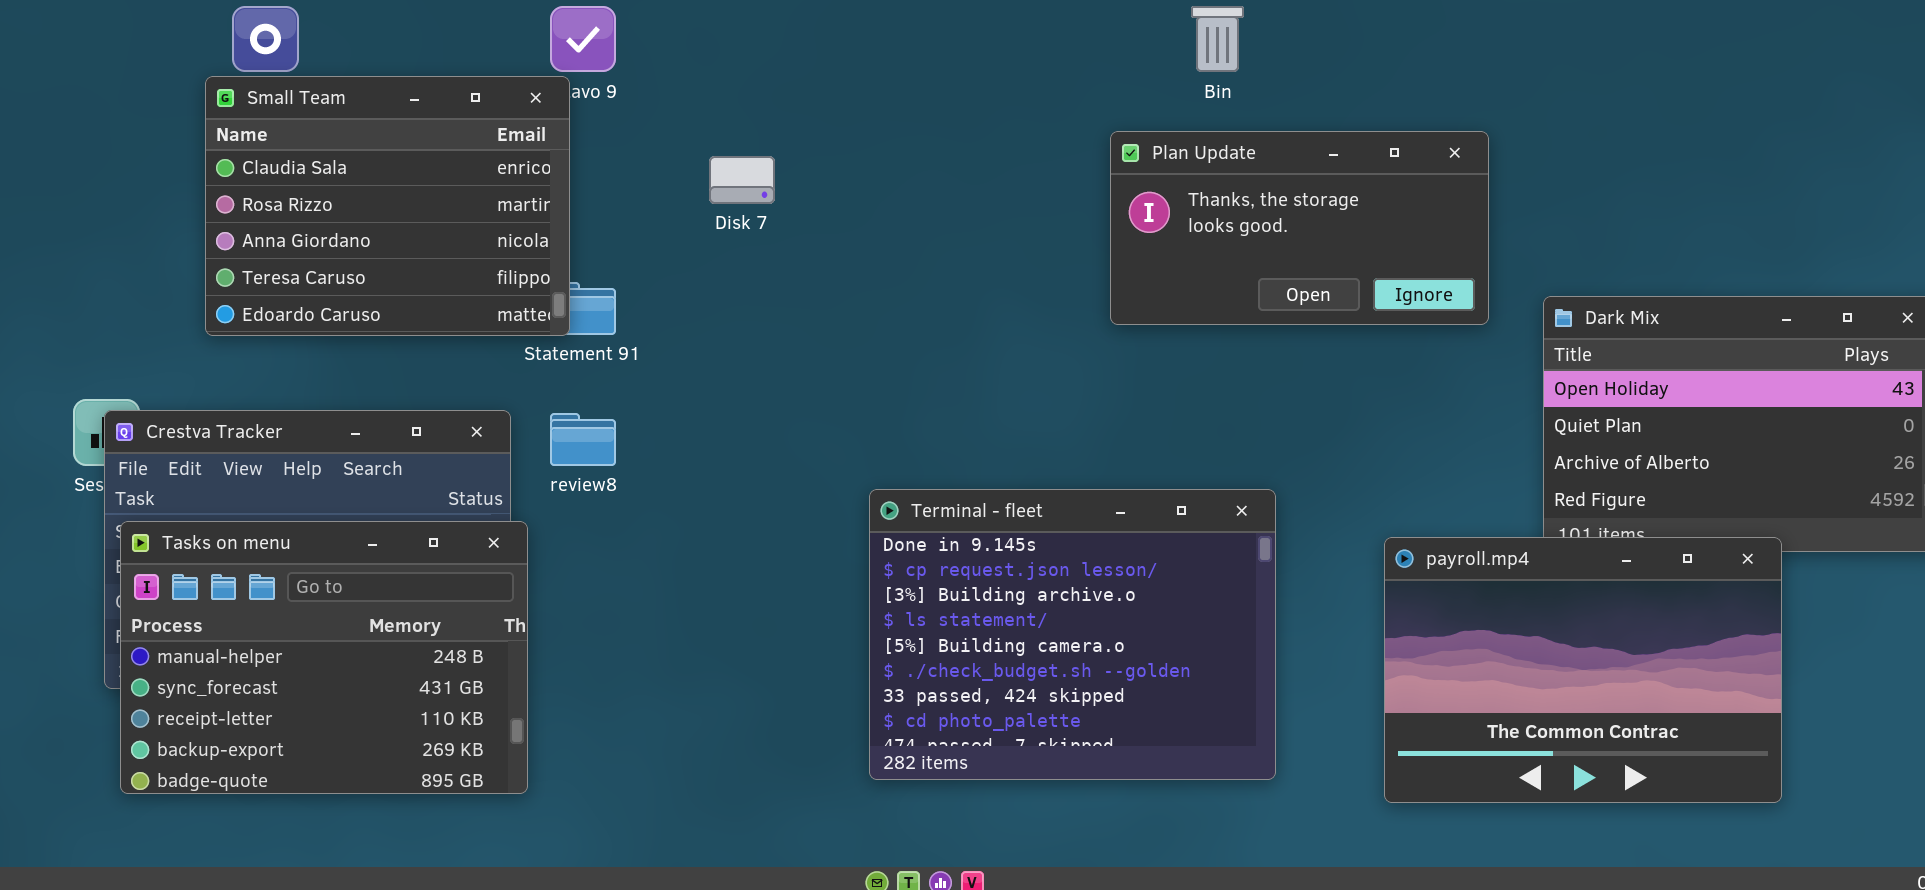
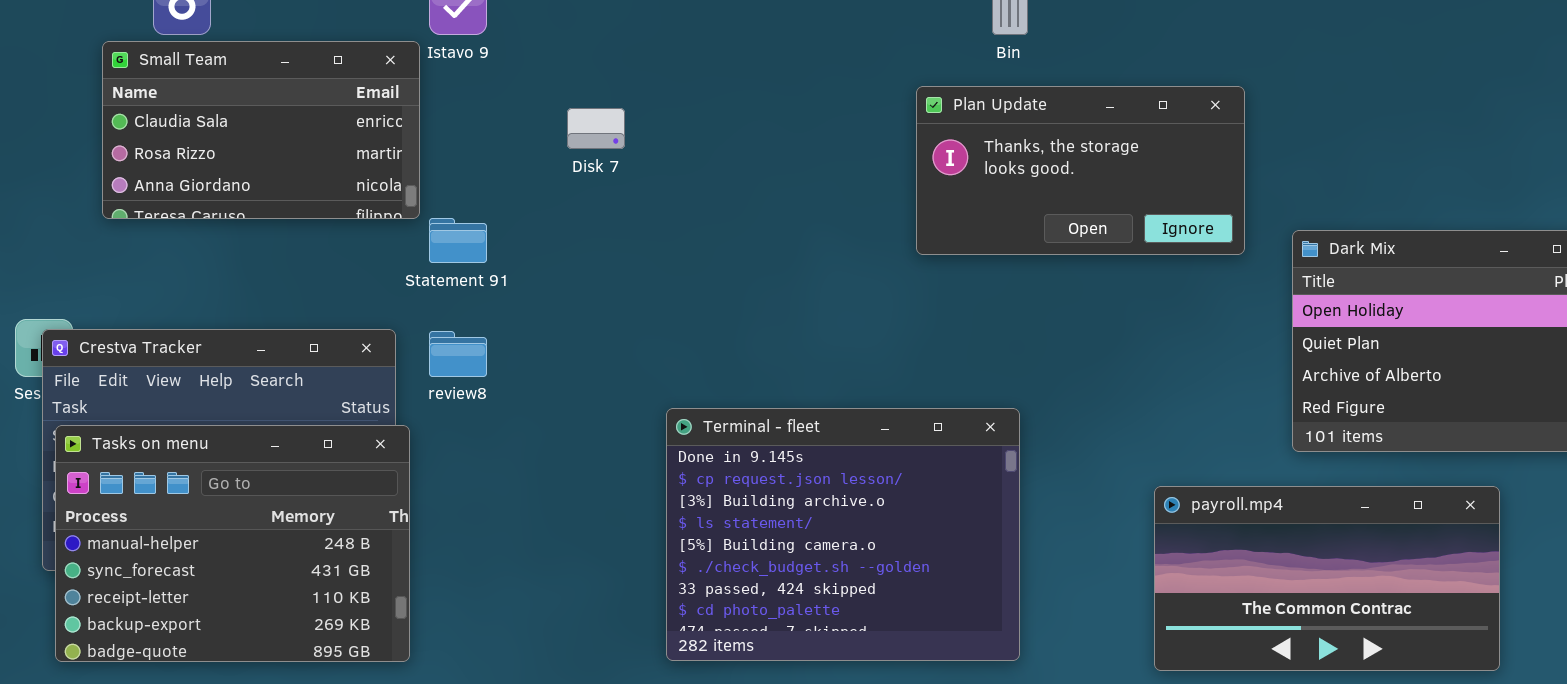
Small Team: [205,76,570,336] -> [102,41,420,219], moved, resized
Terminal - fleet: [869,489,1276,780] -> [666,408,1020,661], moved
payroll.mp4: [1384,537,1782,803] -> [1154,486,1500,671], resized

